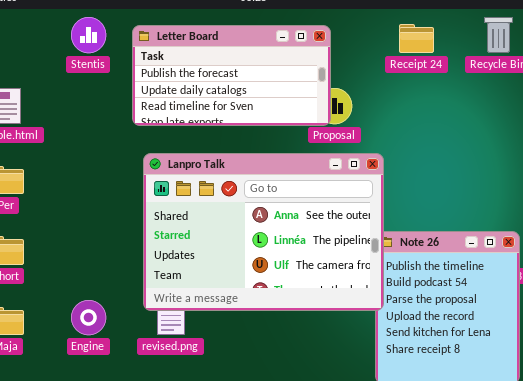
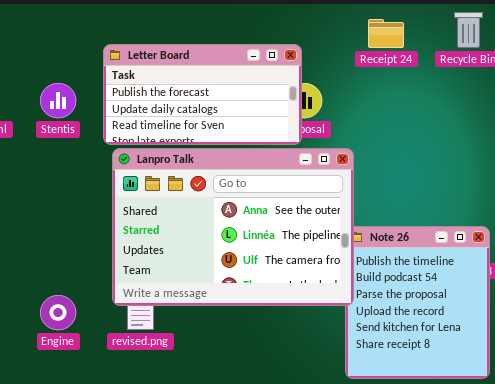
Stentis: [71,17,106,53] -> [40,83,76,118], moved
Letter Board: [132,25,331,126] -> [103,44,302,145], moved

